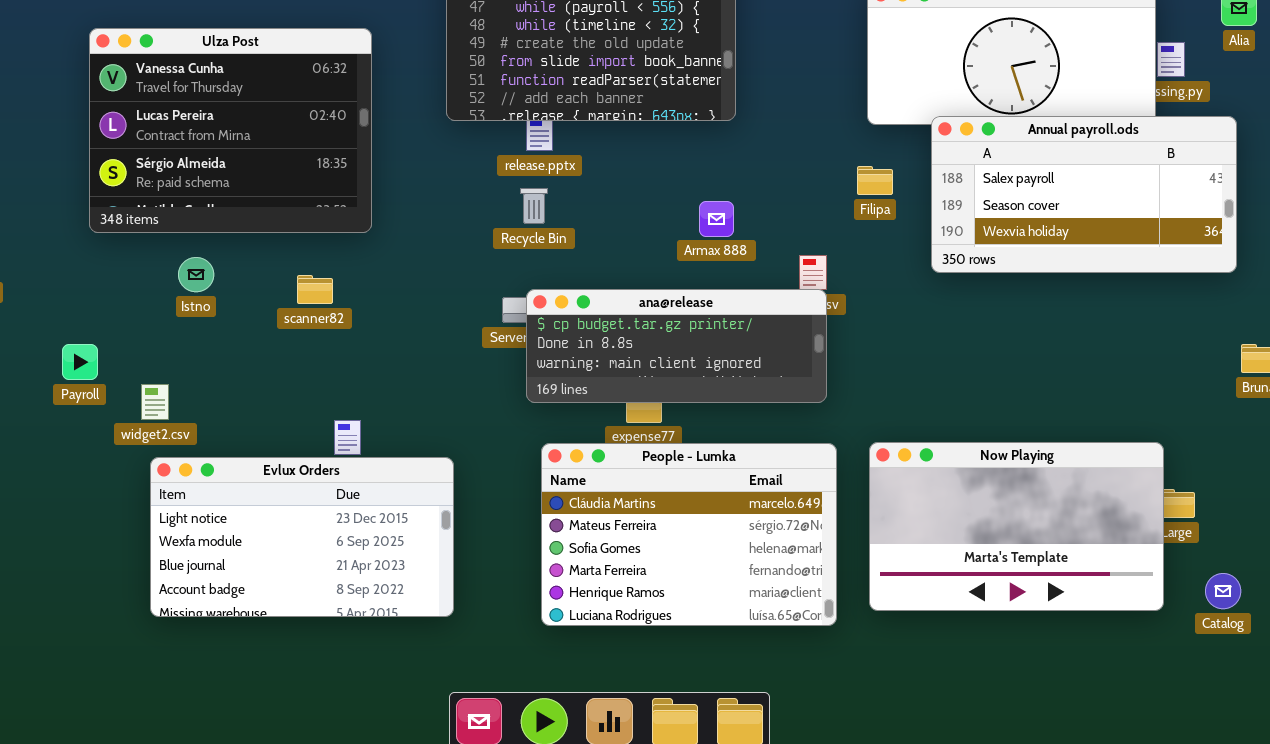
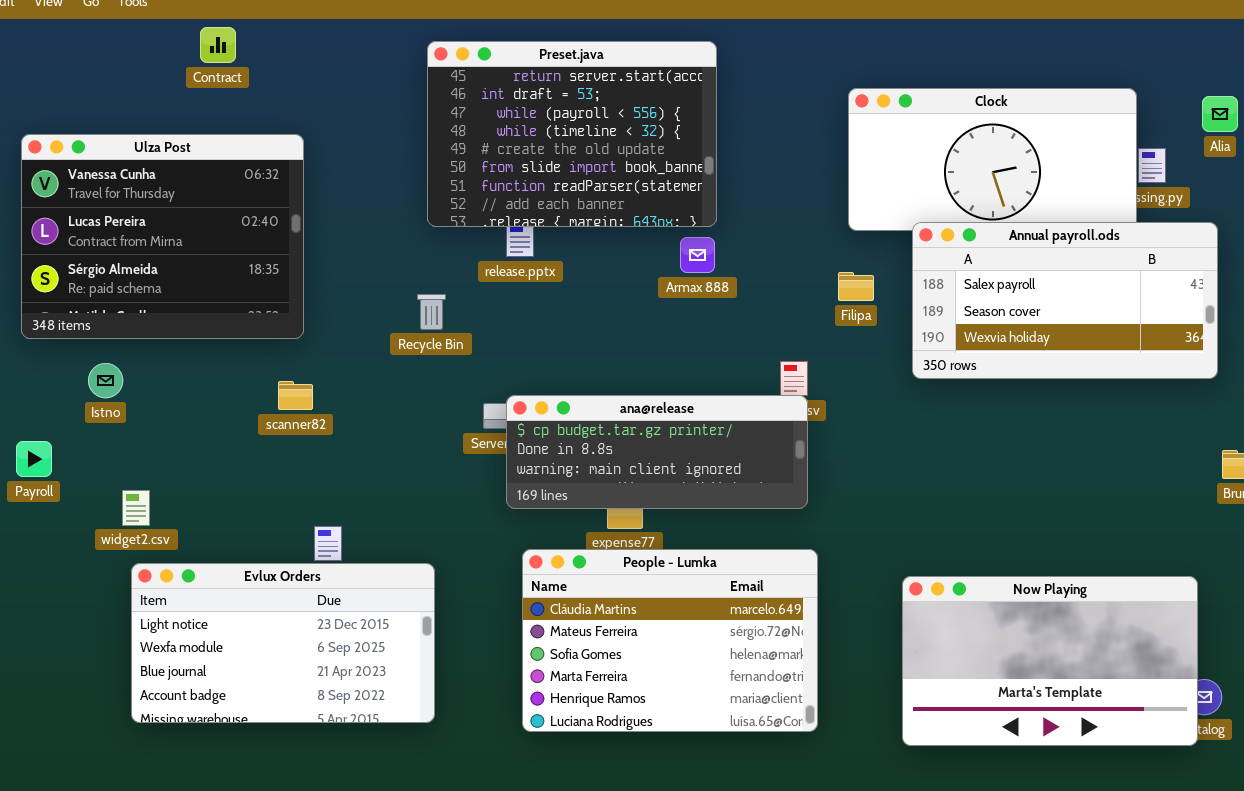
Ulza Post: [89,28,372,233] -> [21,134,304,339], moved
Recycle Bin: [520,188,548,224] -> [417,294,446,330], moved
Armax 888: [699,201,734,237] -> [680,237,715,273], moved
Istno: [178,257,214,292] -> [88,363,123,398], moved
Payroll: [62,344,98,380] -> [16,441,52,477], moved
Now Playing: [869,442,1164,611] -> [902,576,1198,746], moved

